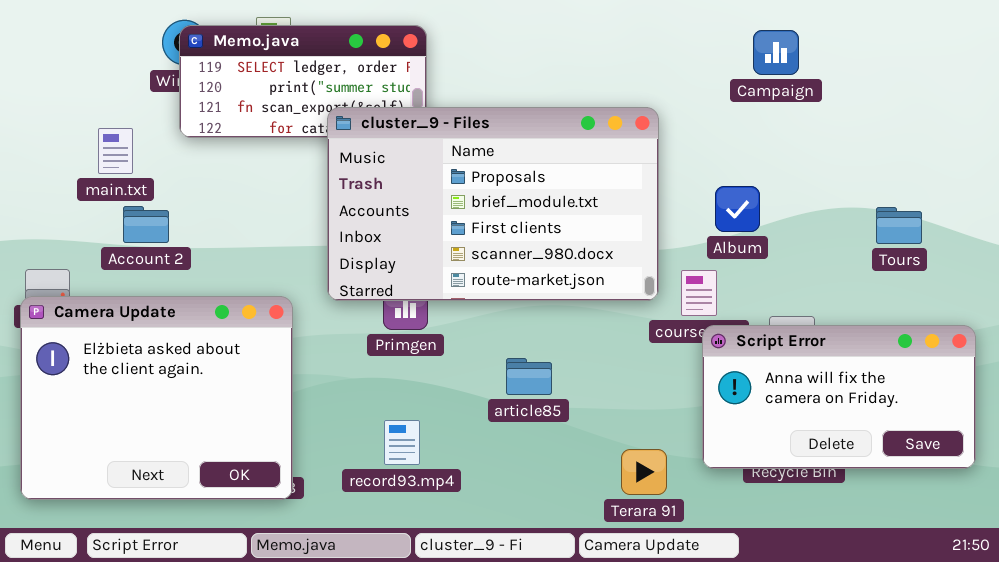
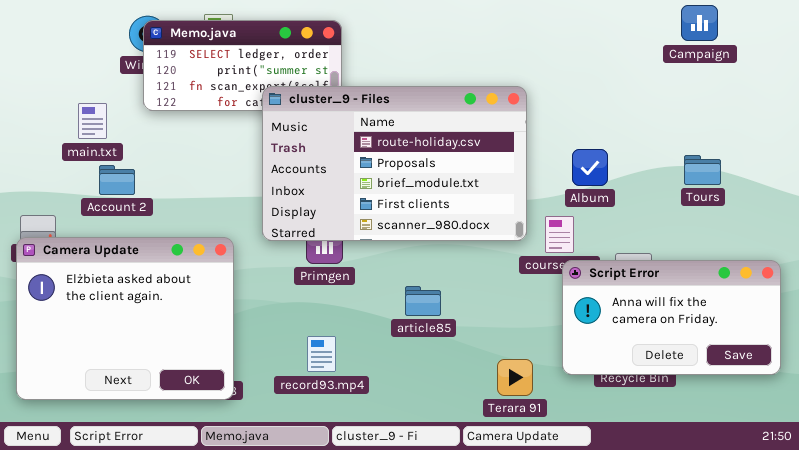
Campaign: [753,30,799,75] -> [681,5,718,41], moved
cluster_9 - Files: [327,107,659,301] -> [262,86,527,241], scrolled up 1 row
Tours: [876,207,922,244] -> [684,155,721,185], moved

